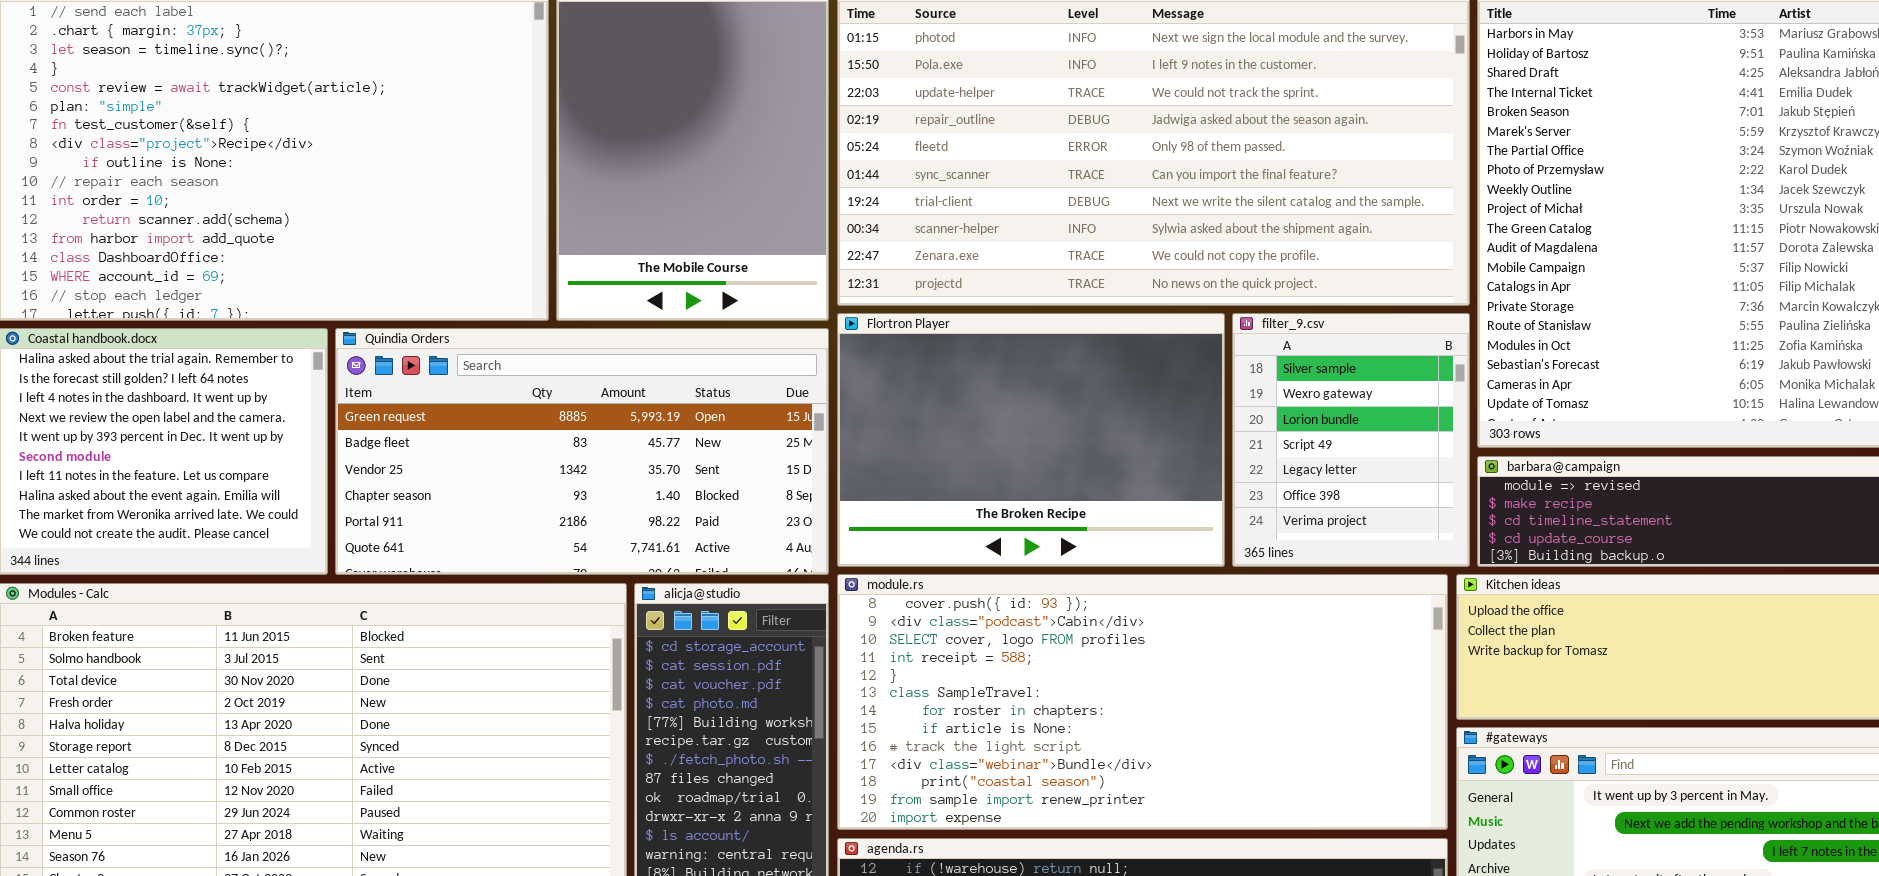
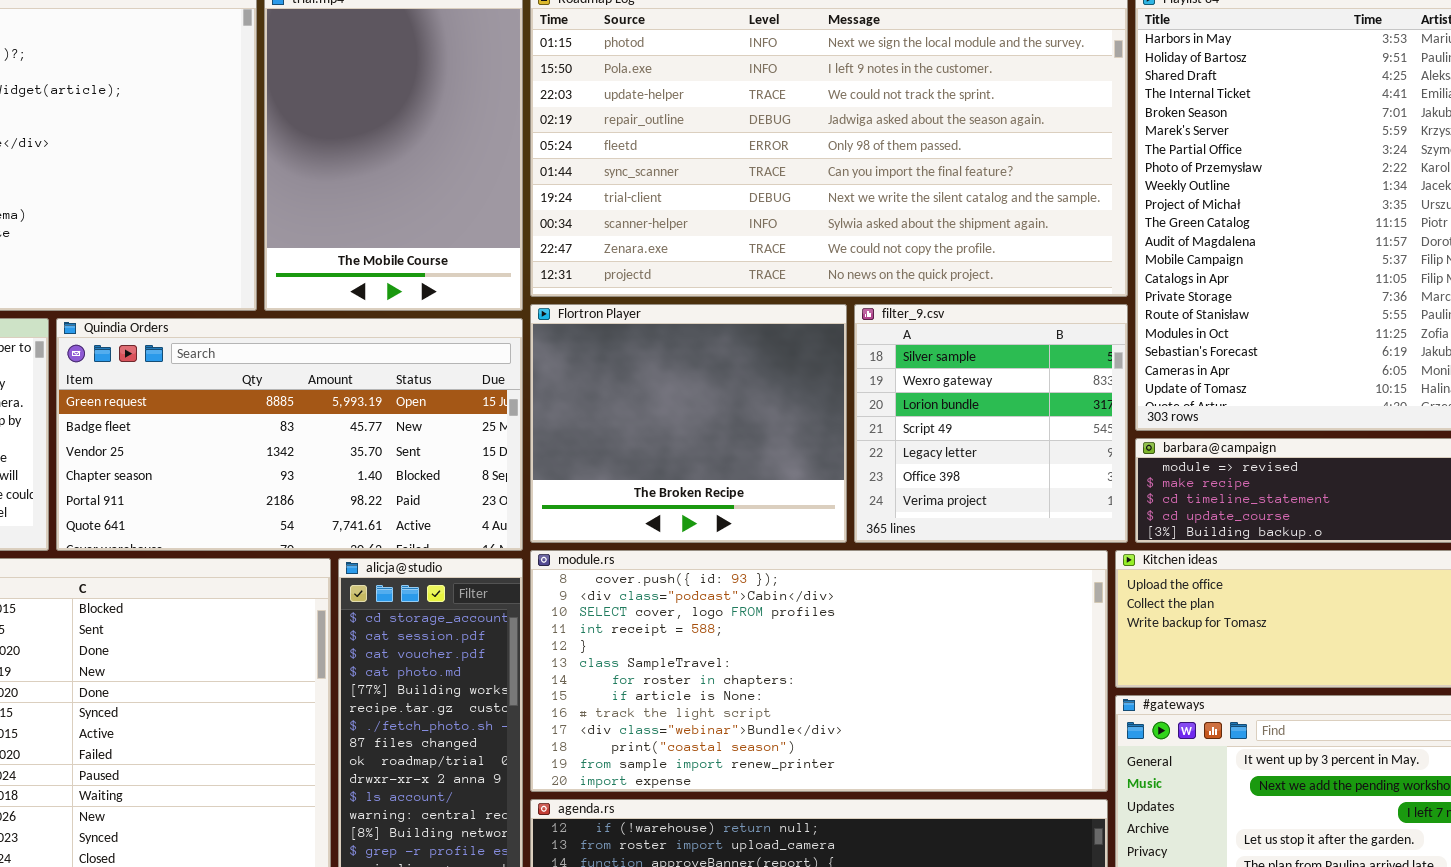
Flortron Player: [837,313,1225,567] -> [530,304,847,543], resized
filter_9.csv: [1232,313,1470,567] -> [854,304,1128,543], resized

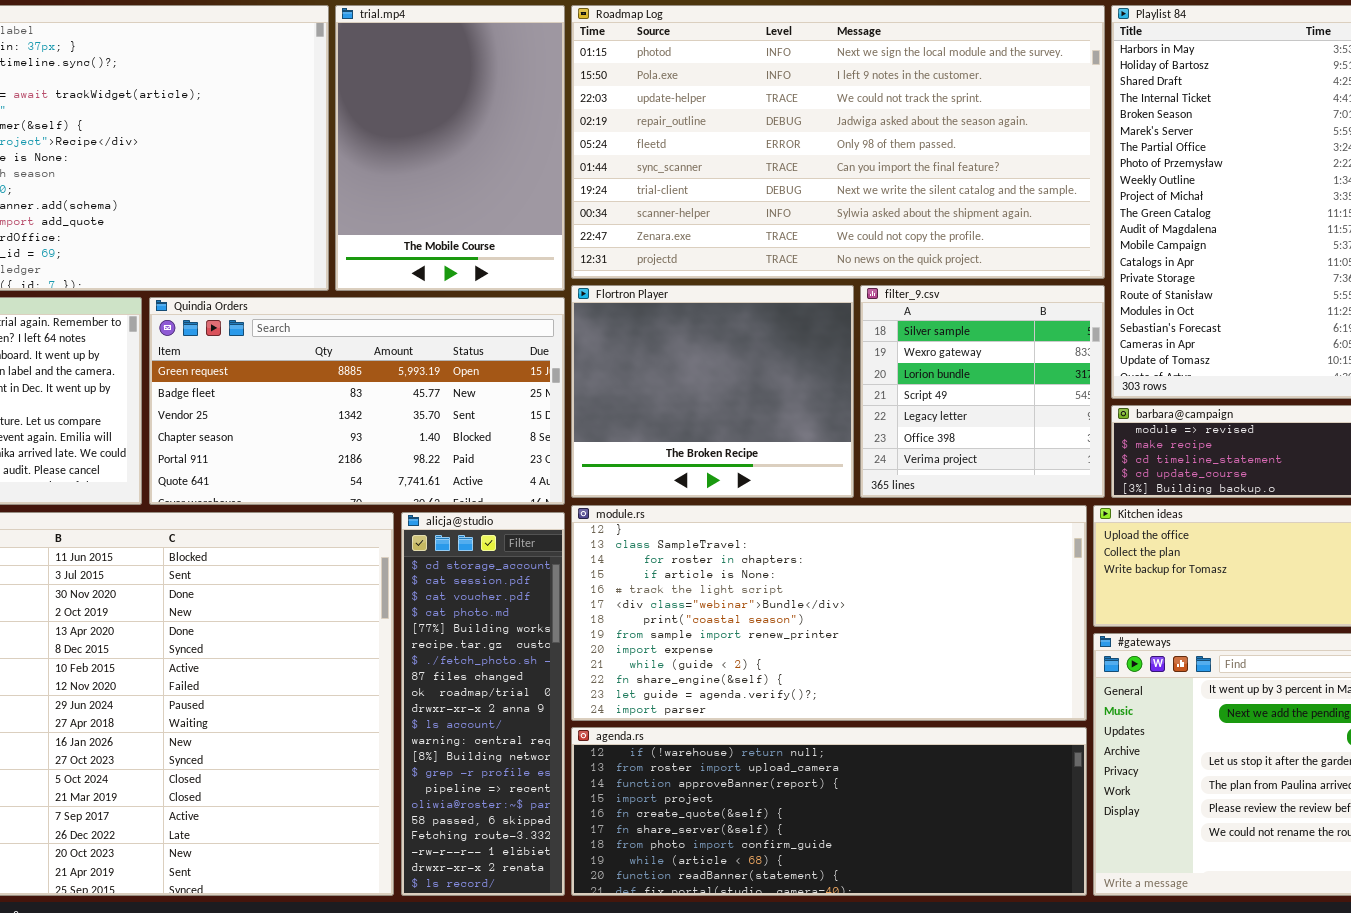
module.rs: [530,550,1108,792] -> [571,505,1087,721], scrolled down 4 rows

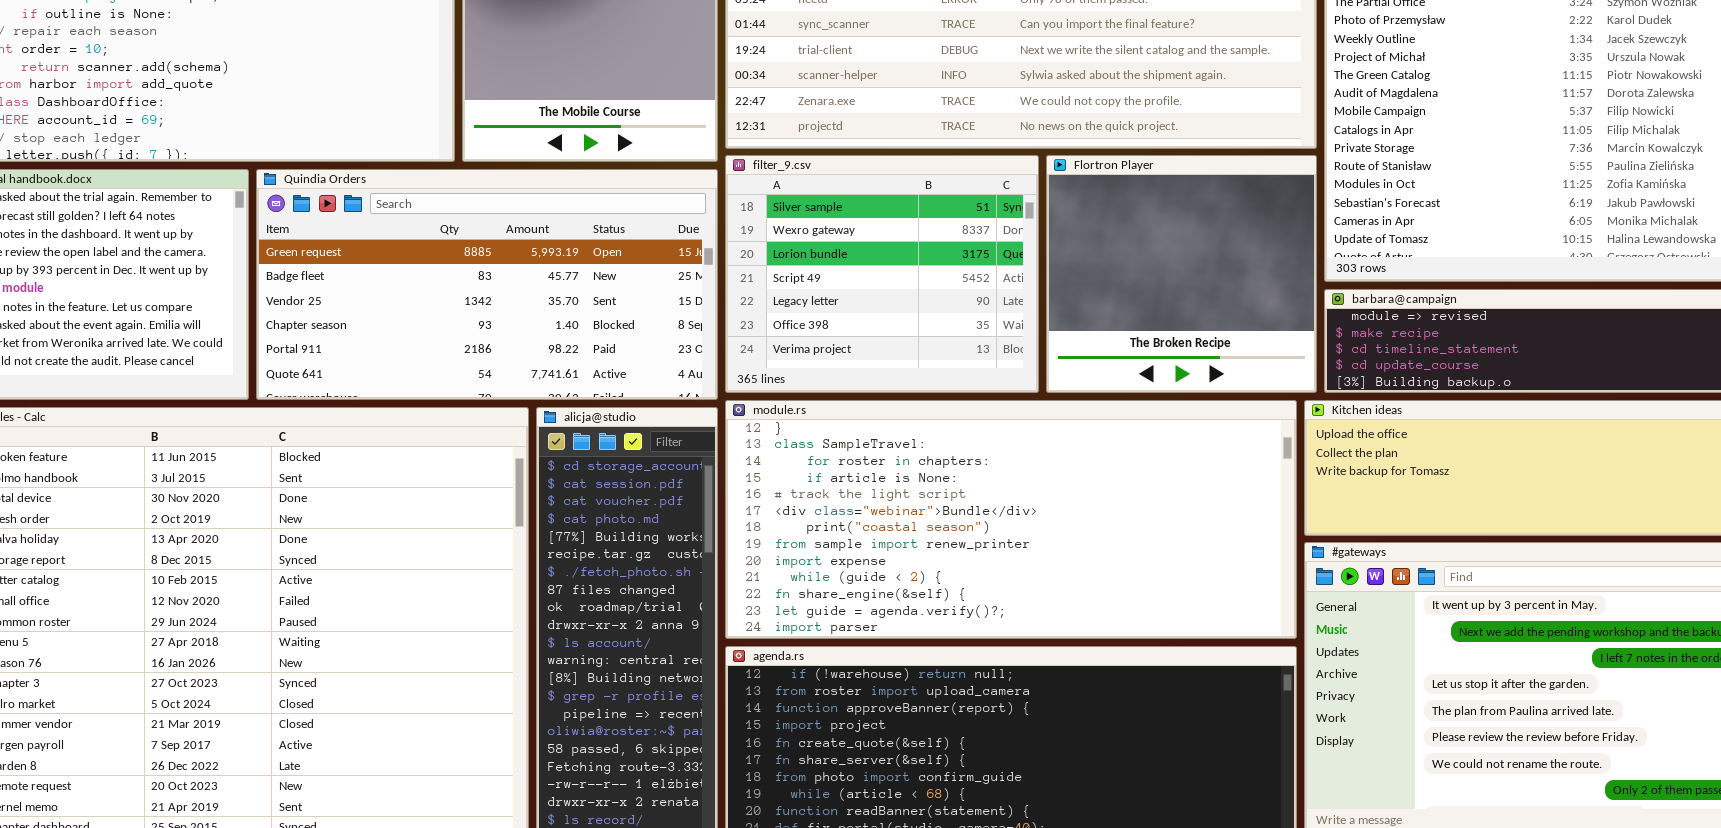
Flortron Player: [571,285,854,498] -> [1046,155,1317,393], moved, resized
filter_9.csv: [860,285,1105,498] -> [725,155,1039,393], moved, resized

